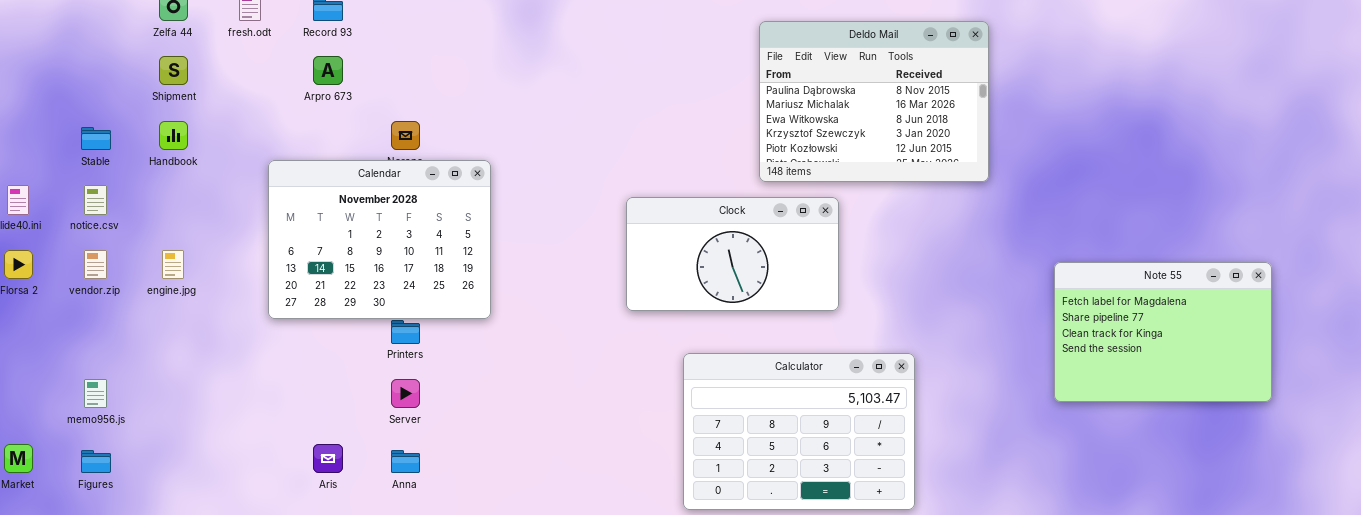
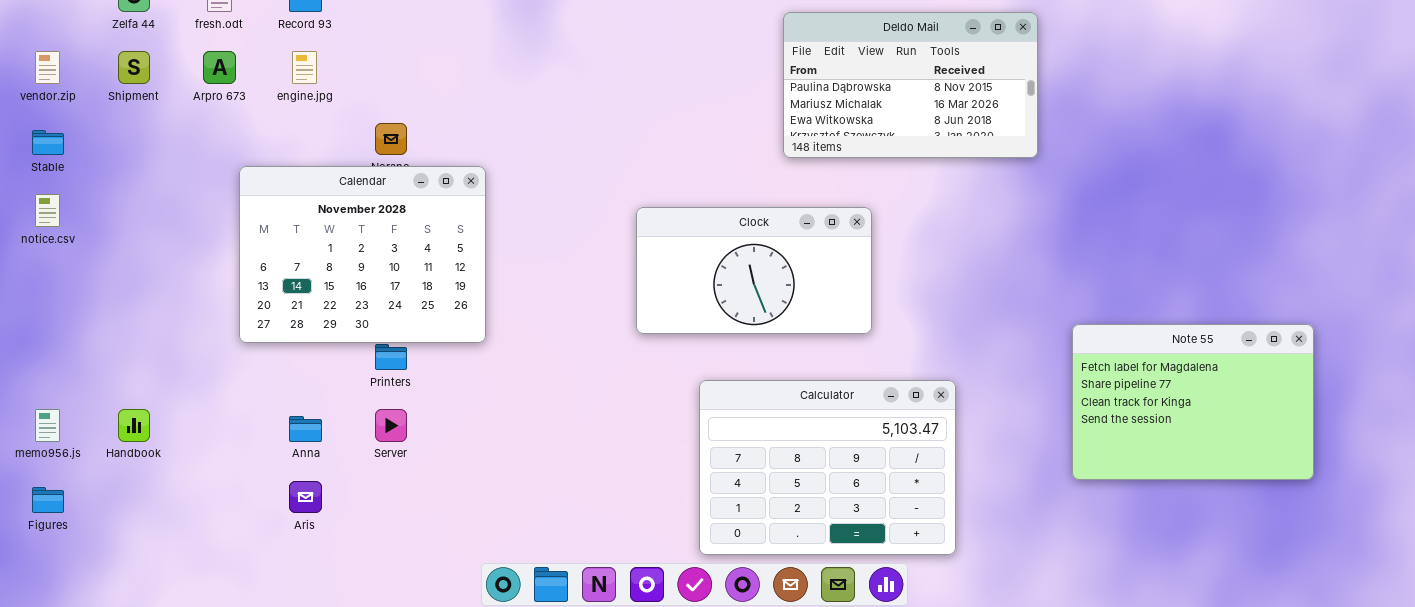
Deldo Mail: [759,21,989,182] -> [783,12,1038,158], resized
Arpro 673: [313,56,343,85] -> [203,51,236,84], moved
Handbook: [159,121,188,150] -> [118,409,150,442], moved
vendor.zip: [84,250,107,279] -> [35,51,60,84], moved
engine.jpg: [162,250,184,279] -> [292,51,317,84], moved
Note 55: [1054,262,1272,402] -> [1072,324,1314,480], moved
Anna: [391,450,420,473] -> [289,416,322,442], moved

